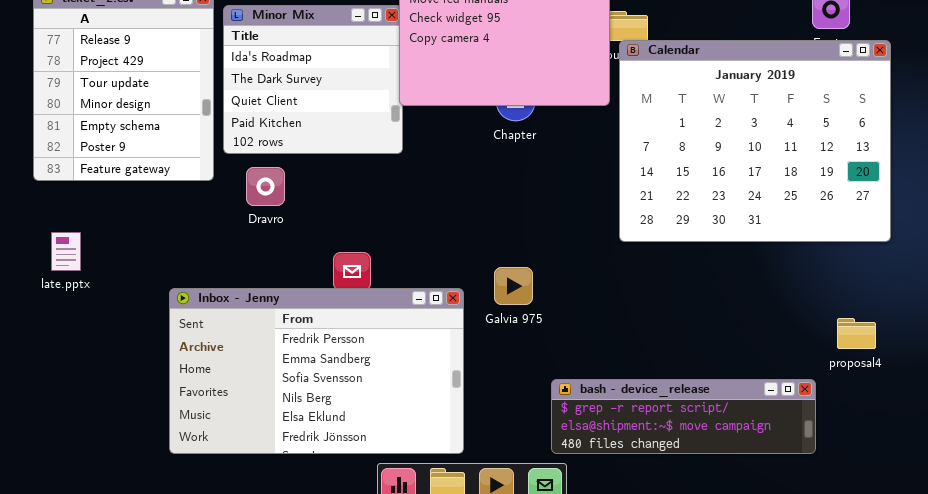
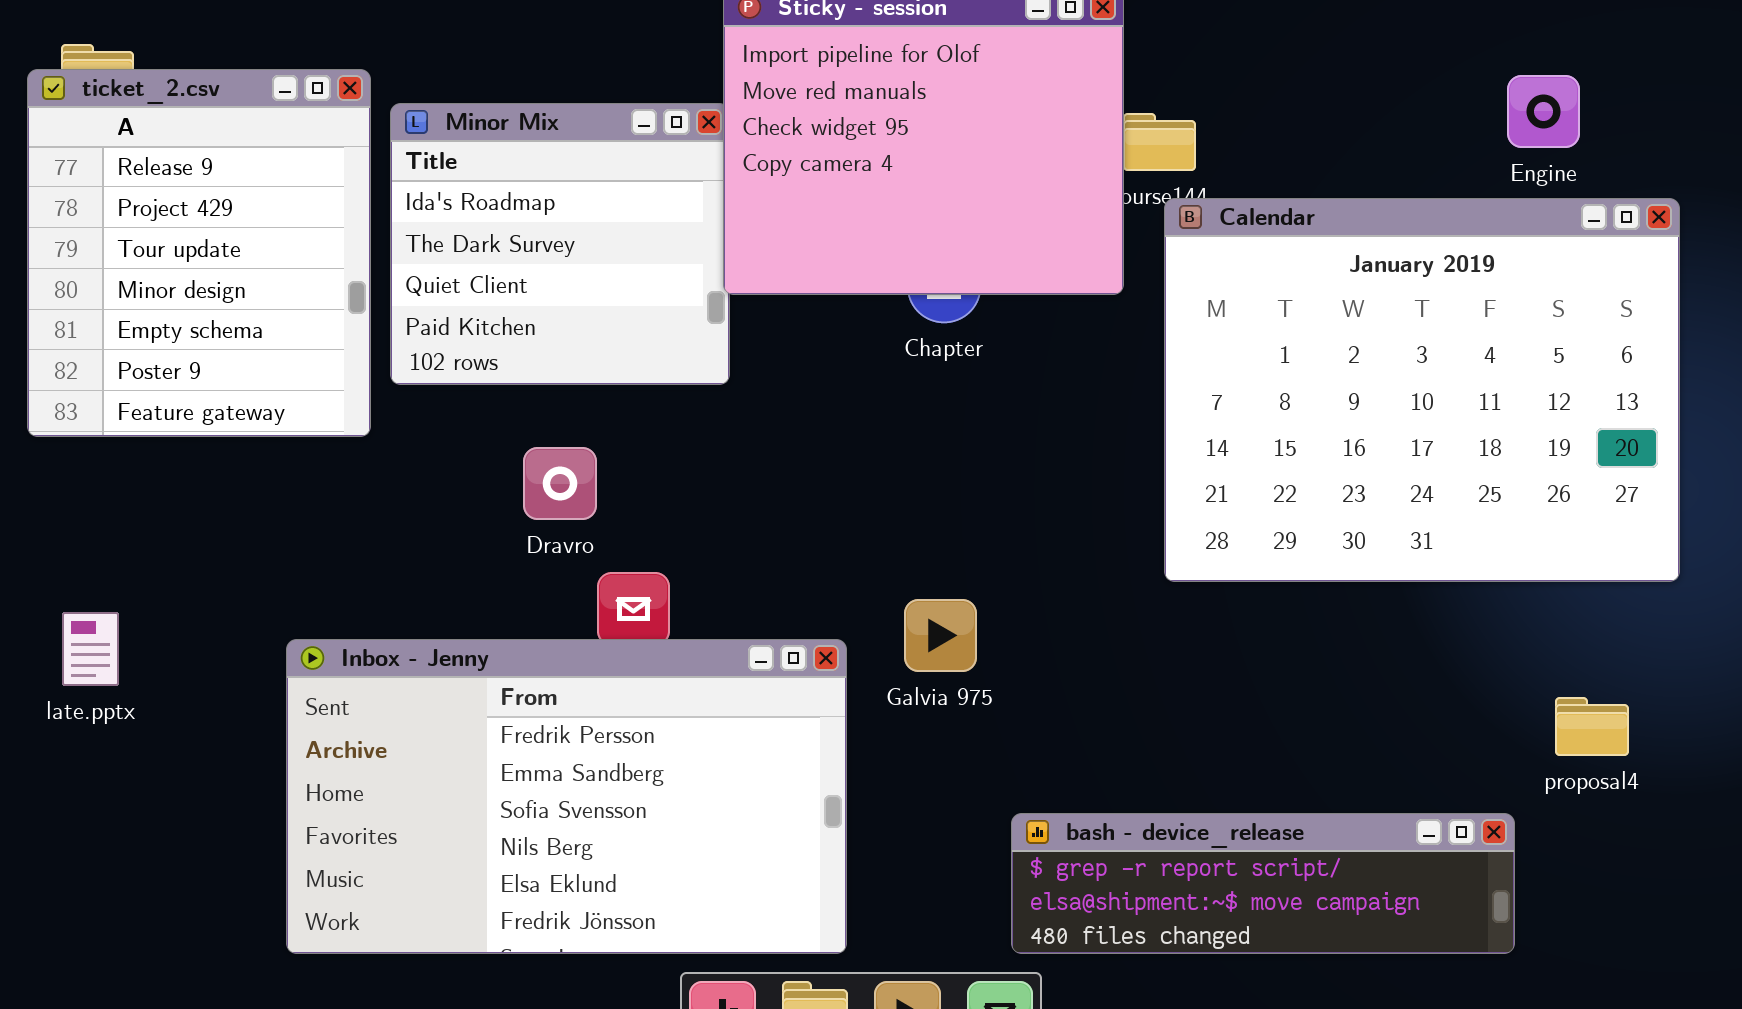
Calendar: [619,40,891,242] -> [1164,198,1680,582], moved
Dravro: [246,167,285,206] -> [523,447,597,520], moved
late.pptx: [51,232,81,271] -> [62,612,119,686], moved

